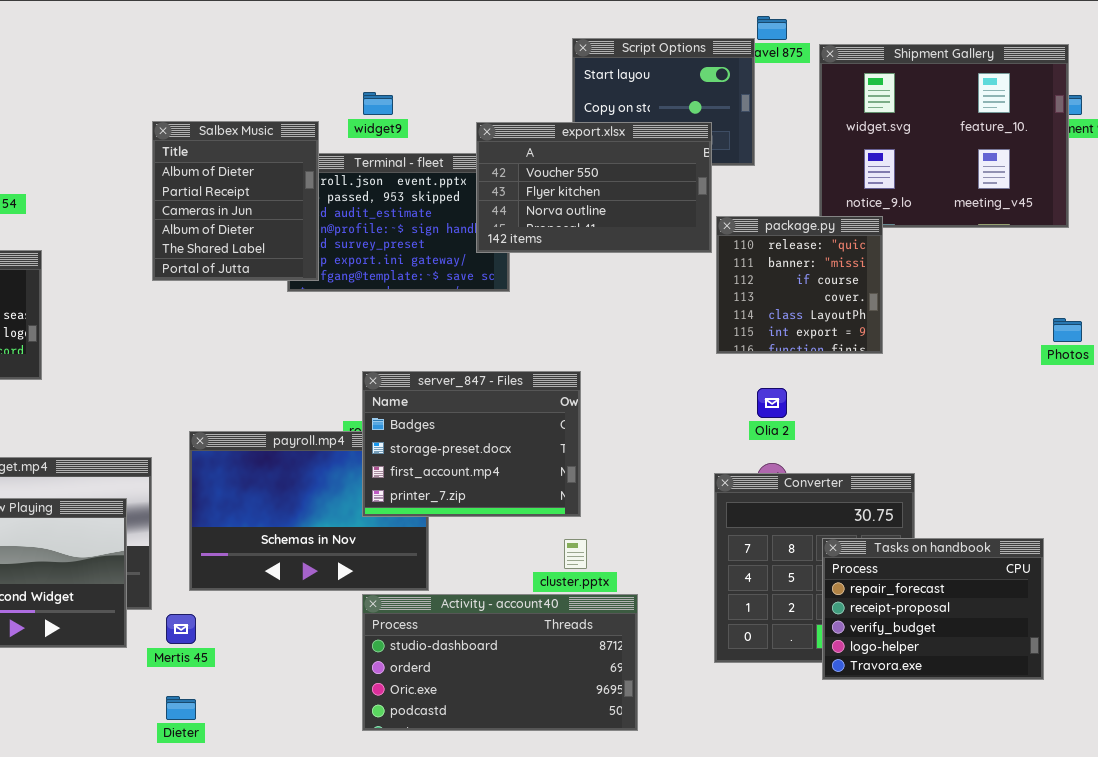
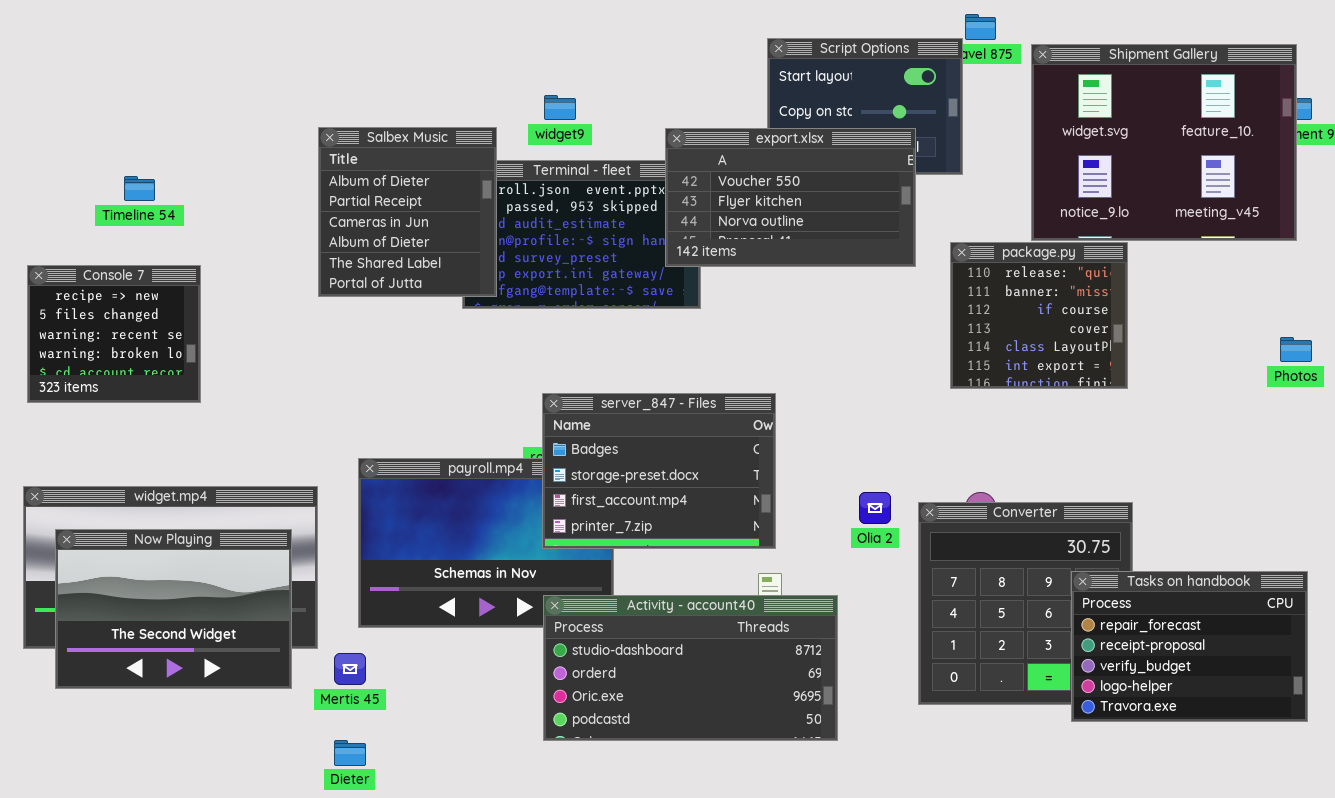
package.py: [716,216,883,354] -> [950,242,1128,389], moved
Olia 2: [757,388,787,418] -> [859,492,891,524], moved
Tasks on handbook: [822,538,1044,680] -> [1071,571,1308,722], moved
Activity - account40: [362,594,638,731] -> [543,595,838,741], moved

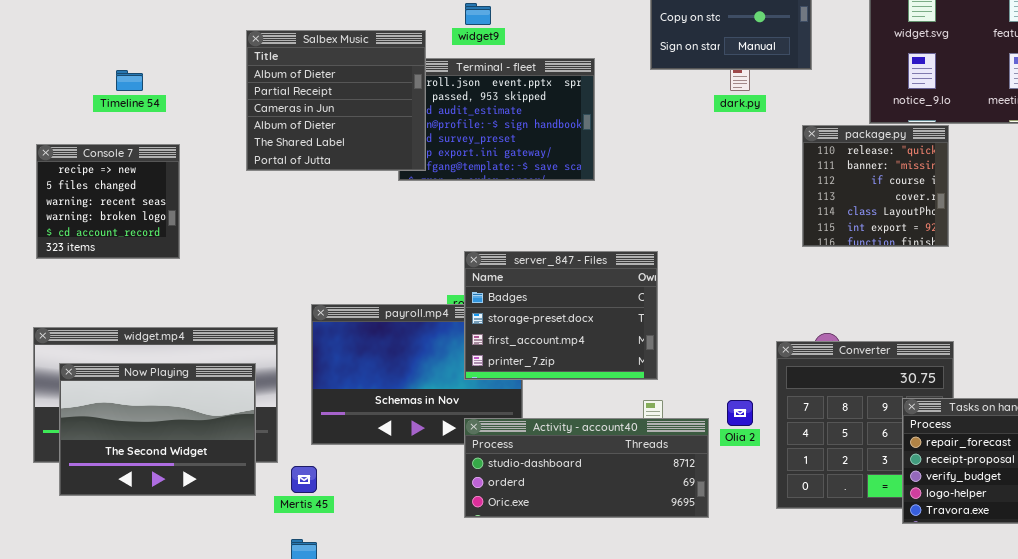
Salbex Music: [318,127,497,297] -> [246,30,426,171], resized
export.xlsx: [665,128,916,267] -> none, closed
Olia 2: [859,492,891,524] -> [727,400,753,426], moved
Activity - account40: [543,595,838,741] -> [464,418,709,518], resized

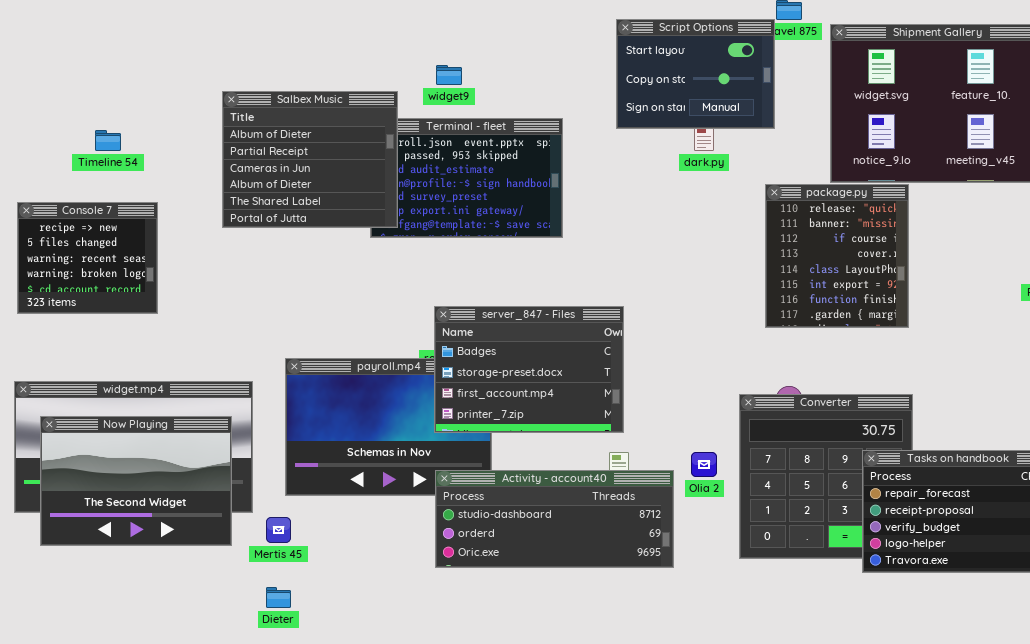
package.py: [802,125,949,247] -> [765,184,909,328], resized

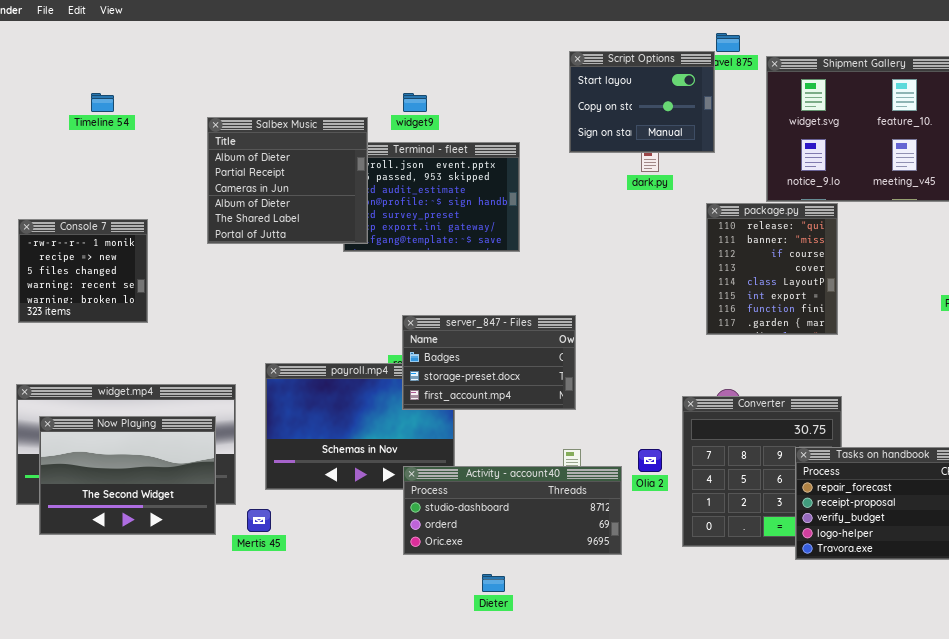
Timeline 54: [95,130,121,151] -> [91,93,114,112], moved
Console 7: [17,202,158,314] -> [18,219,148,323], scrolled up 1 row
server_847 - Files: [434,306,624,433] -> [402,315,576,410], resized
Dieter: [266,587,291,608] -> [482,574,505,592], moved

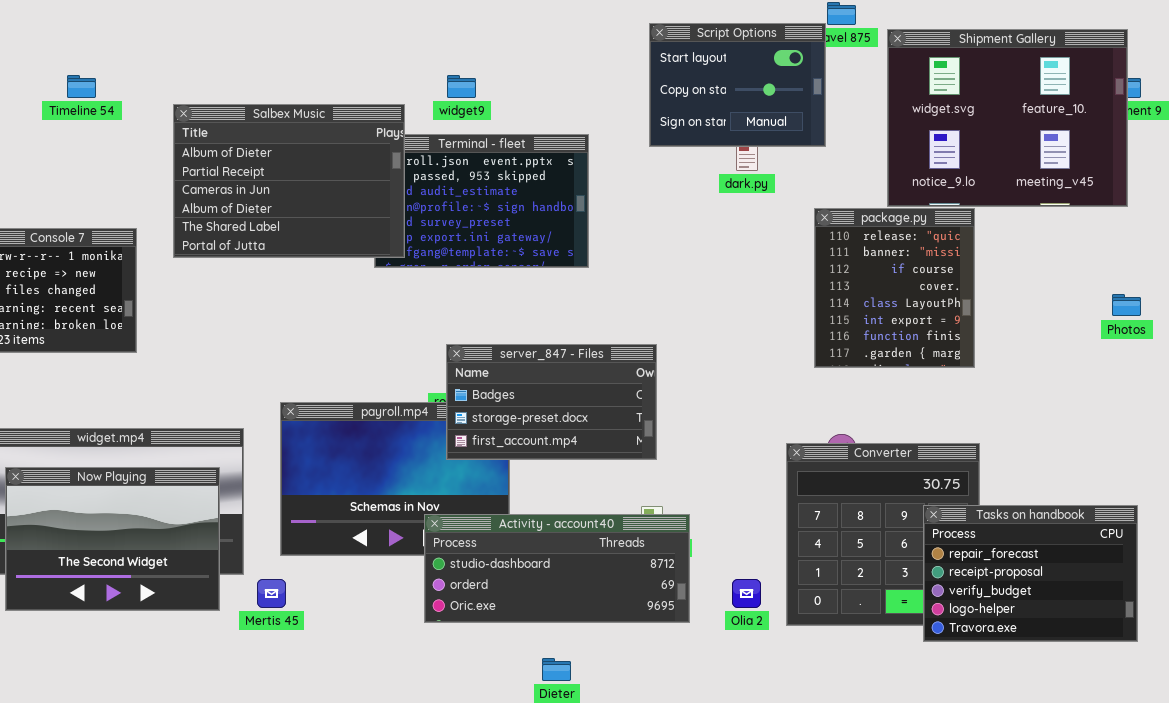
Salbex Music: [207,117,368,244] -> [173,104,405,258], resized
Olia 2: [638,449,662,472] -> [732,579,761,608], moved
Activity - account40: [403,466,622,555] -> [424,514,690,623], moved

